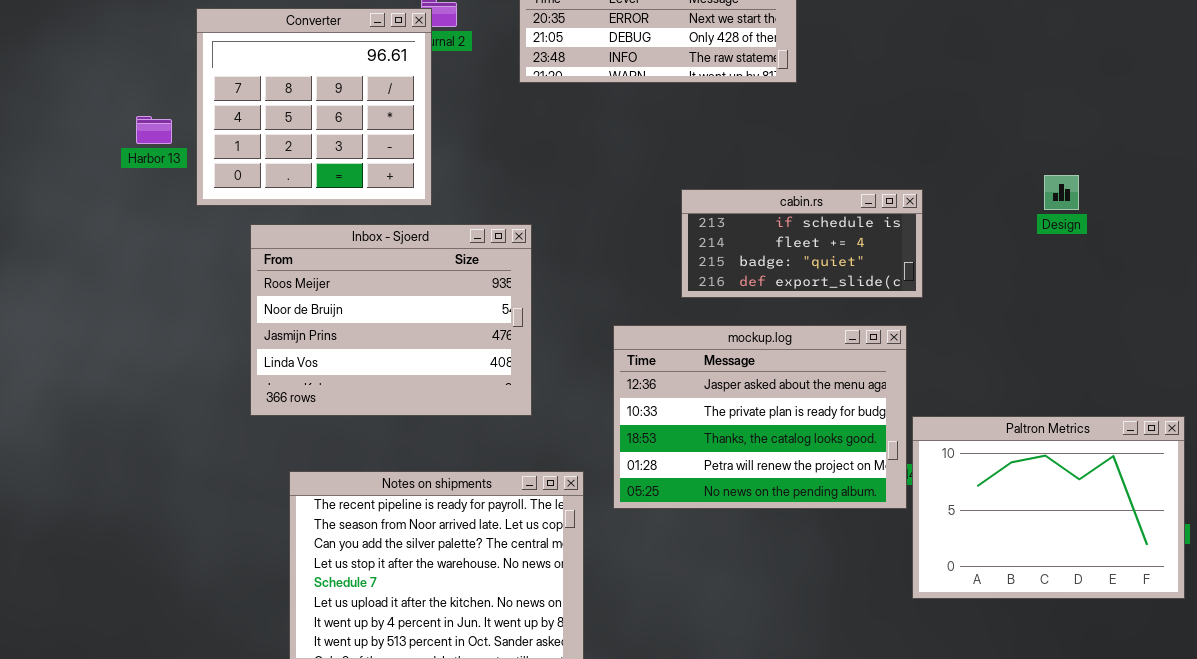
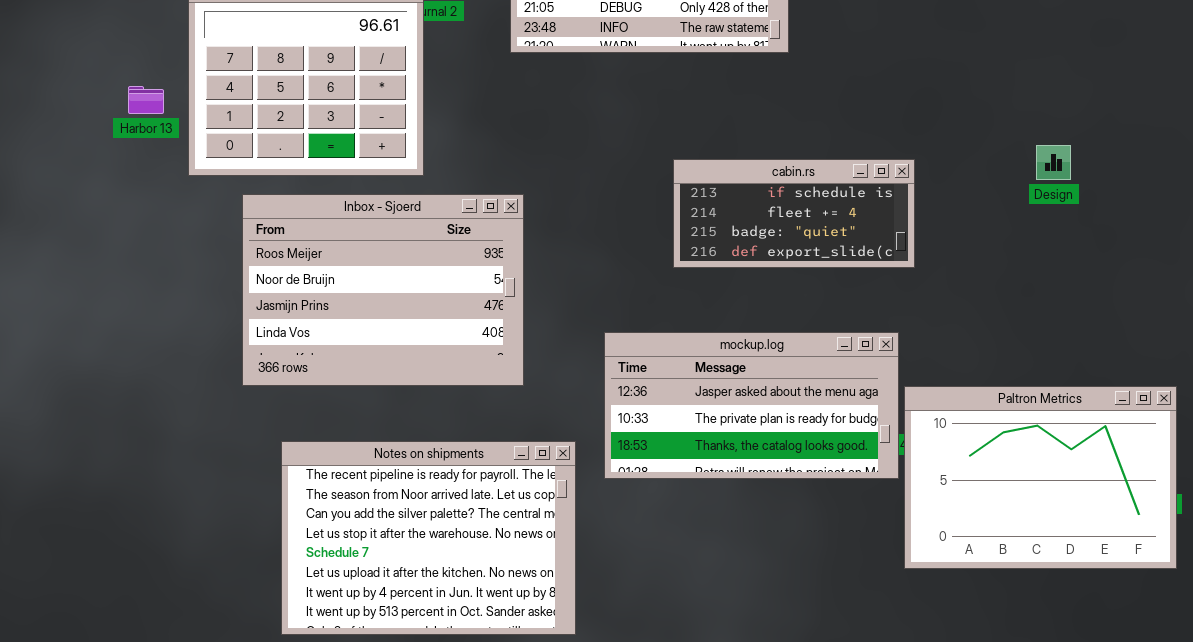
mockup.log: [613,325,907,509] -> [604,332,899,479], resized

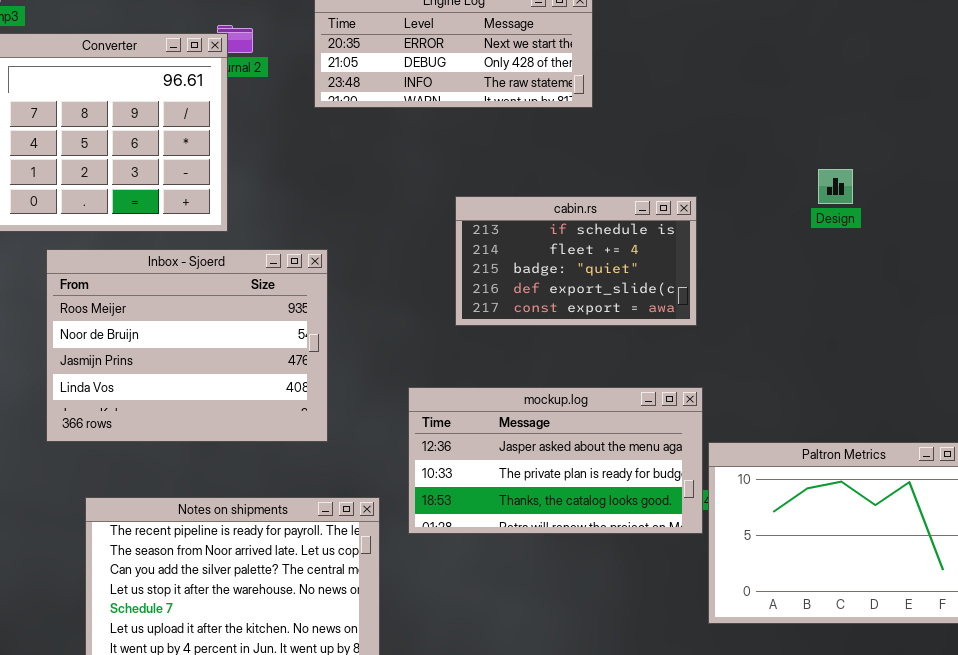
Design: [1036,145,1071,180] -> [818,169,853,204], moved
cabin.rs: [673,159,915,268] -> [455,196,697,326], moved, resized

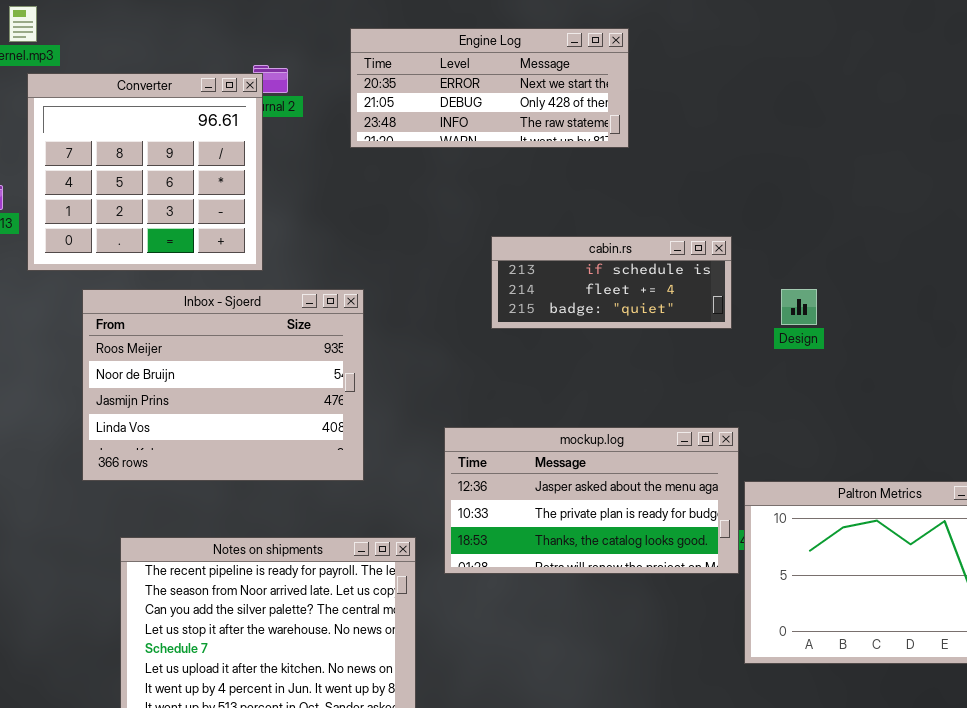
Design: [818,169,853,204] -> [781,289,817,325], moved
cabin.rs: [455,196,697,326] -> [491,236,732,329], resized

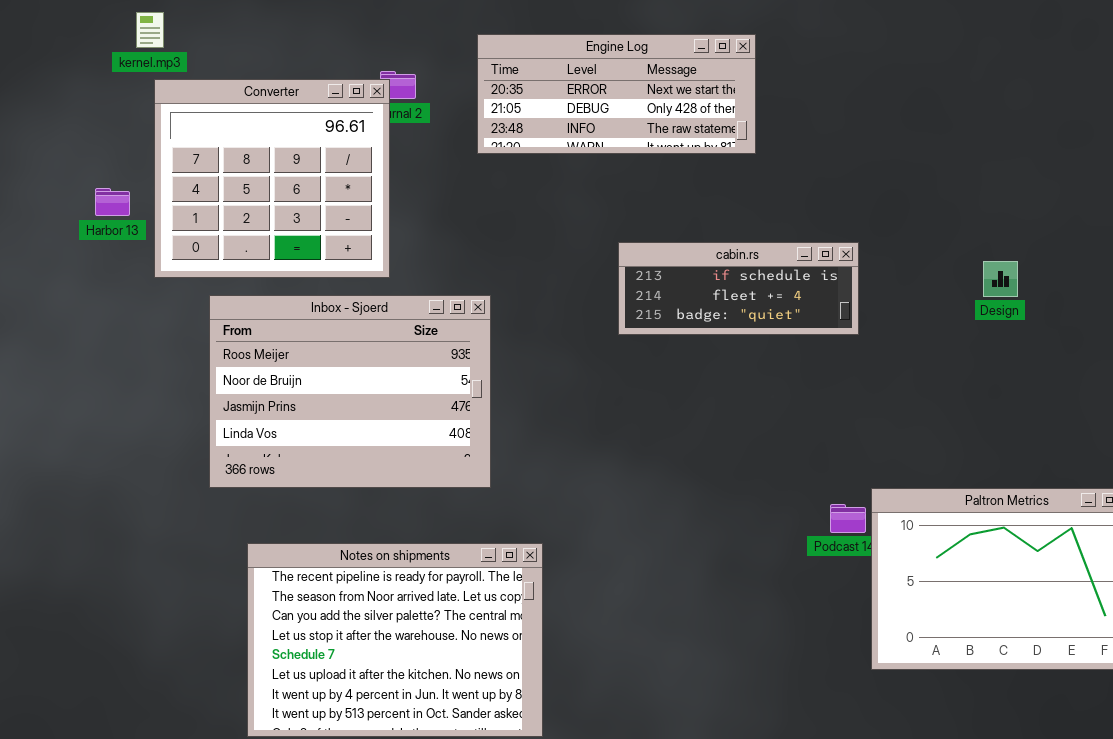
Design: [781,289,817,325] -> [983,261,1018,297], moved
mockup.log: [444,427,739,574] -> none, closed

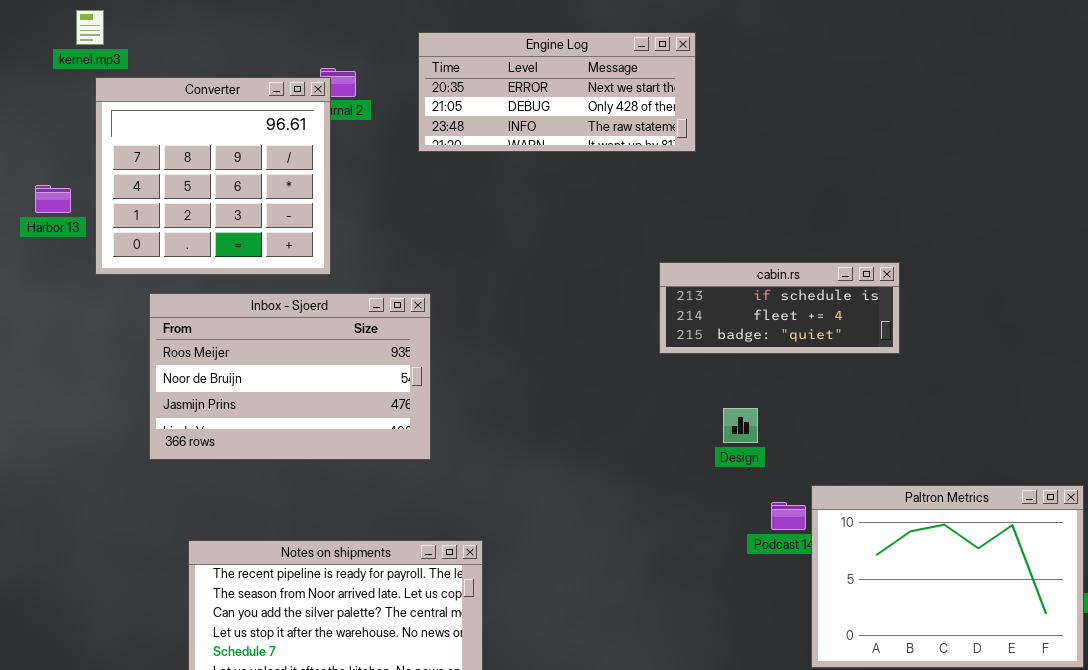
cabin.rs: [618,242,859,335] -> [659,262,900,354], moved
Design: [983,261,1018,297] -> [723,408,758,443], moved
Inbox - Sjoerd: [209,295,491,488] -> [149,293,431,460], resized

